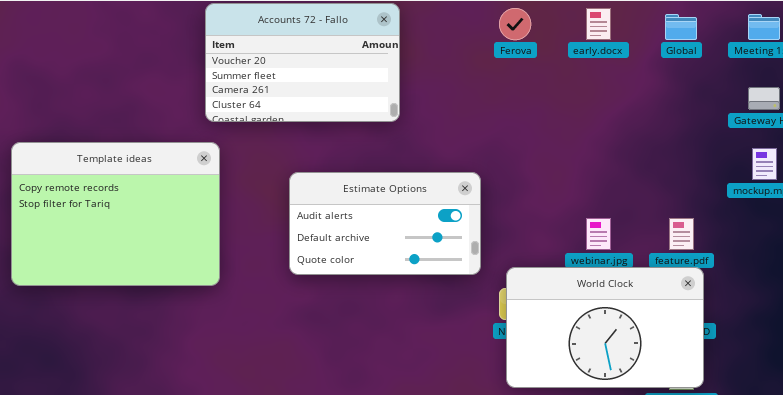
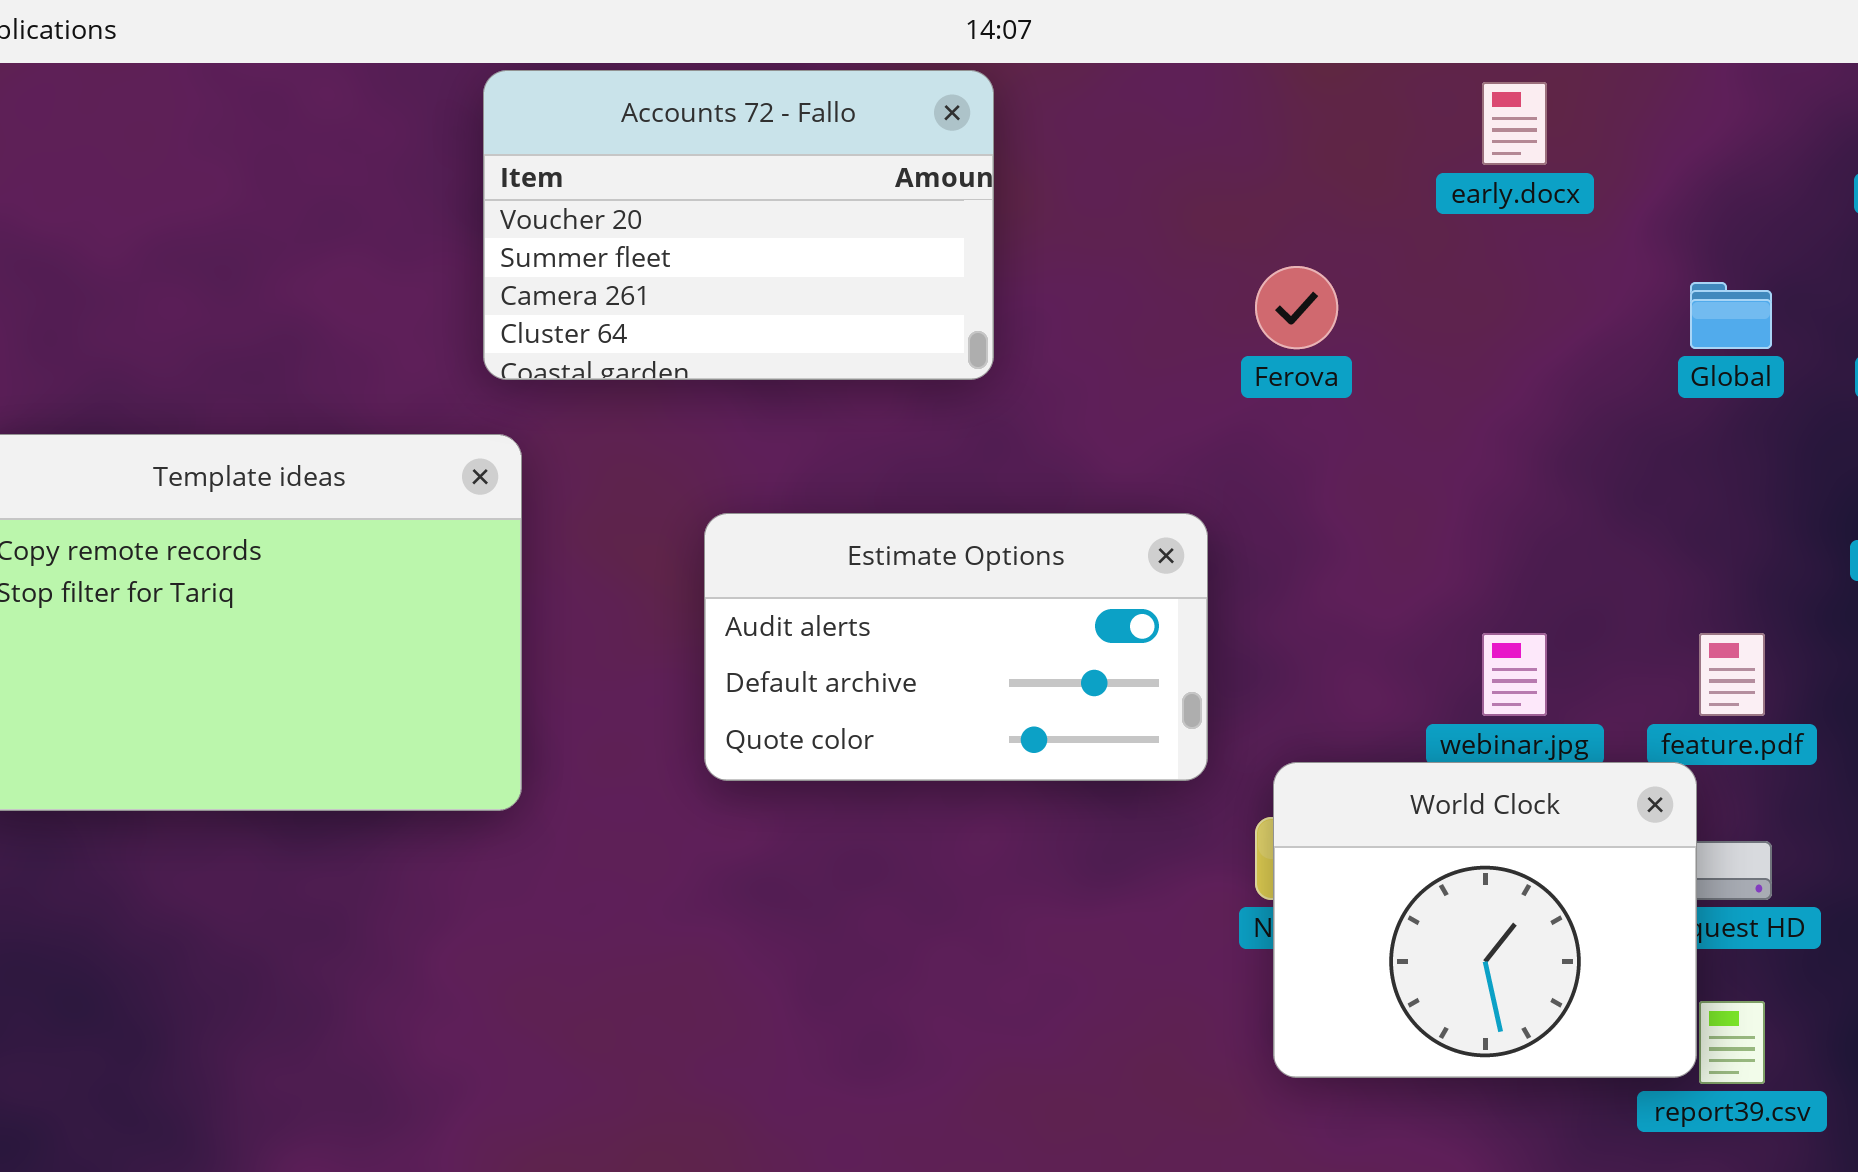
Ferova: [499,8,531,40] -> [1255,266,1338,349], moved
Global: [665,14,697,40] -> [1690,282,1772,349], moved
World Clock: [506,267,704,388] -> [1273,762,1697,1078], resized

